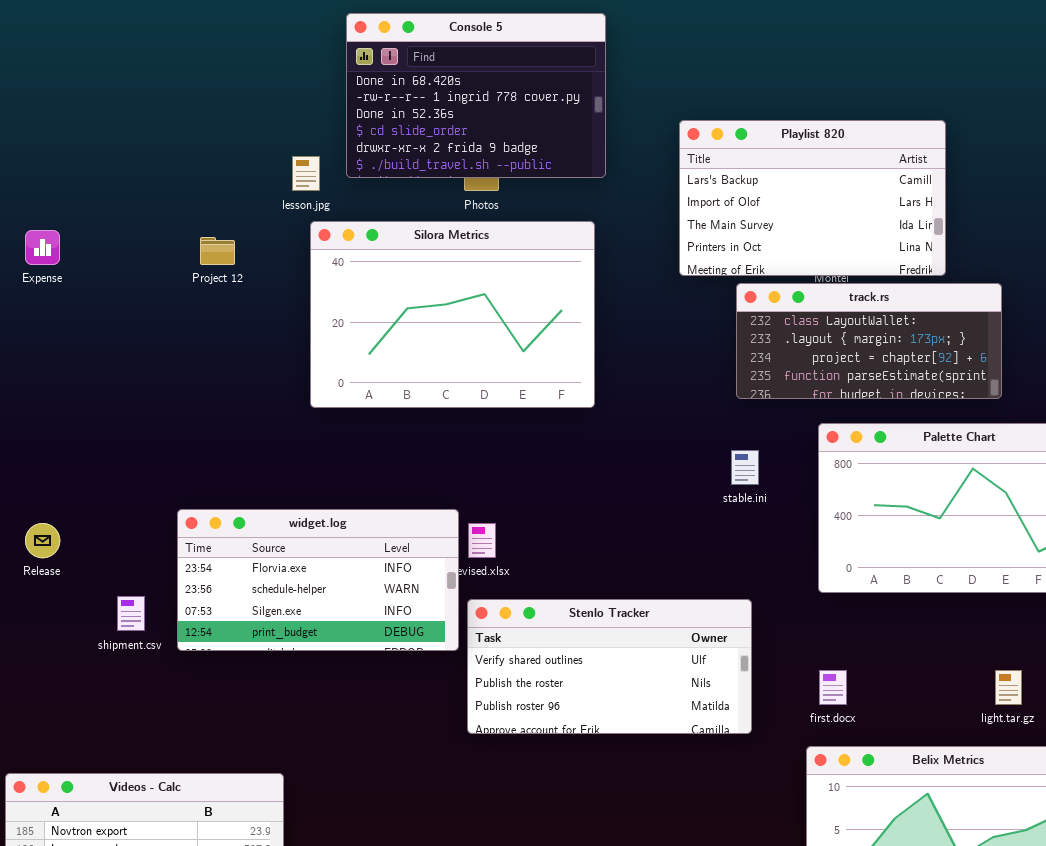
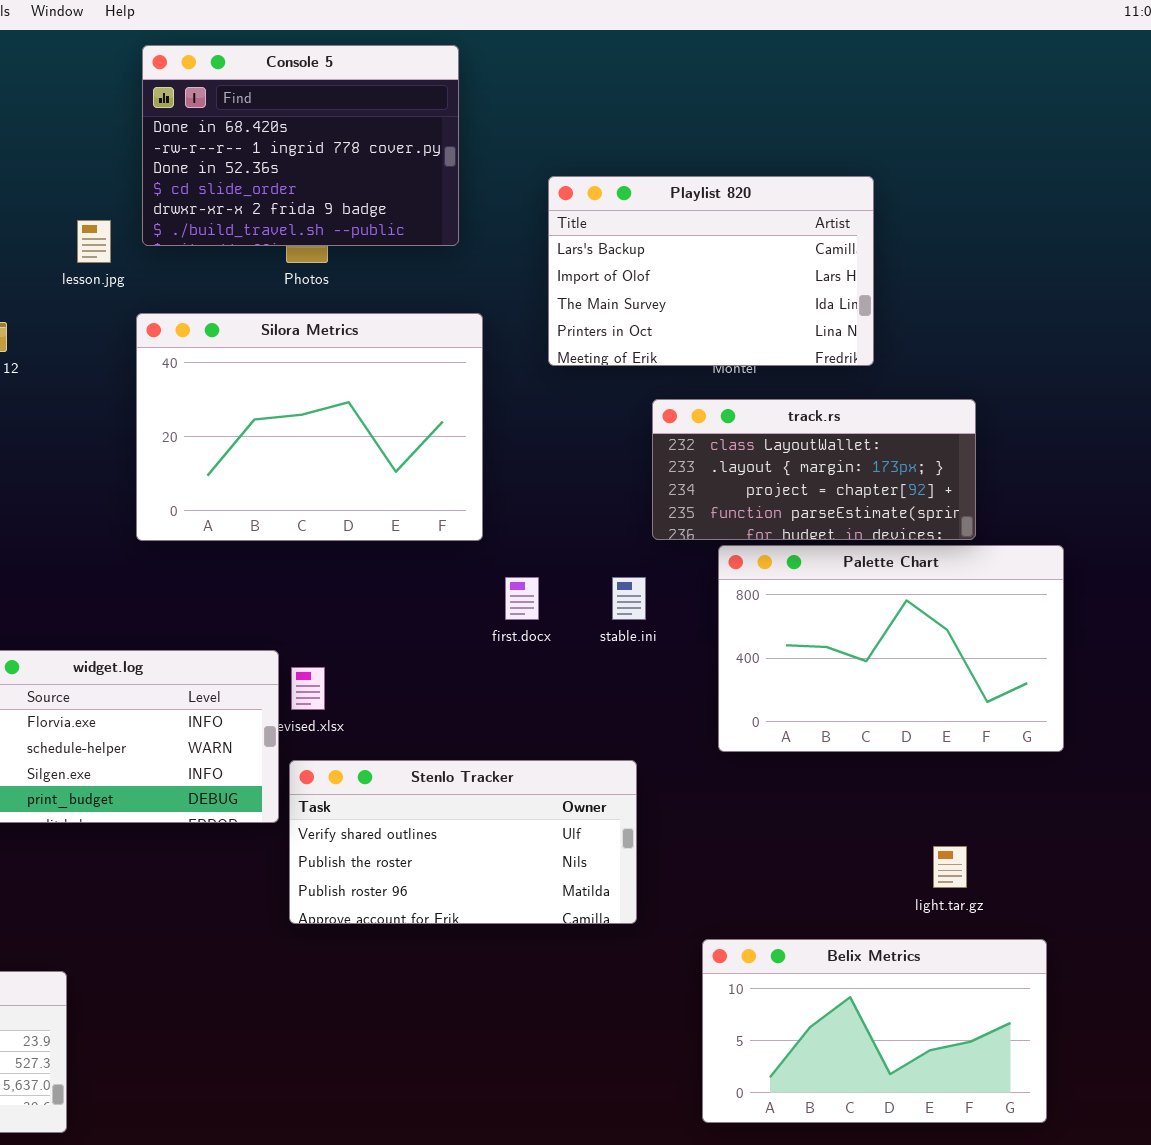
Silora Metrics: [310,221,595,408] -> [136,313,483,541], moved
track.rs: [736,283,1002,399] -> [652,399,976,540], moved
first.docx: [819,670,847,705] -> [505,577,539,620], moved

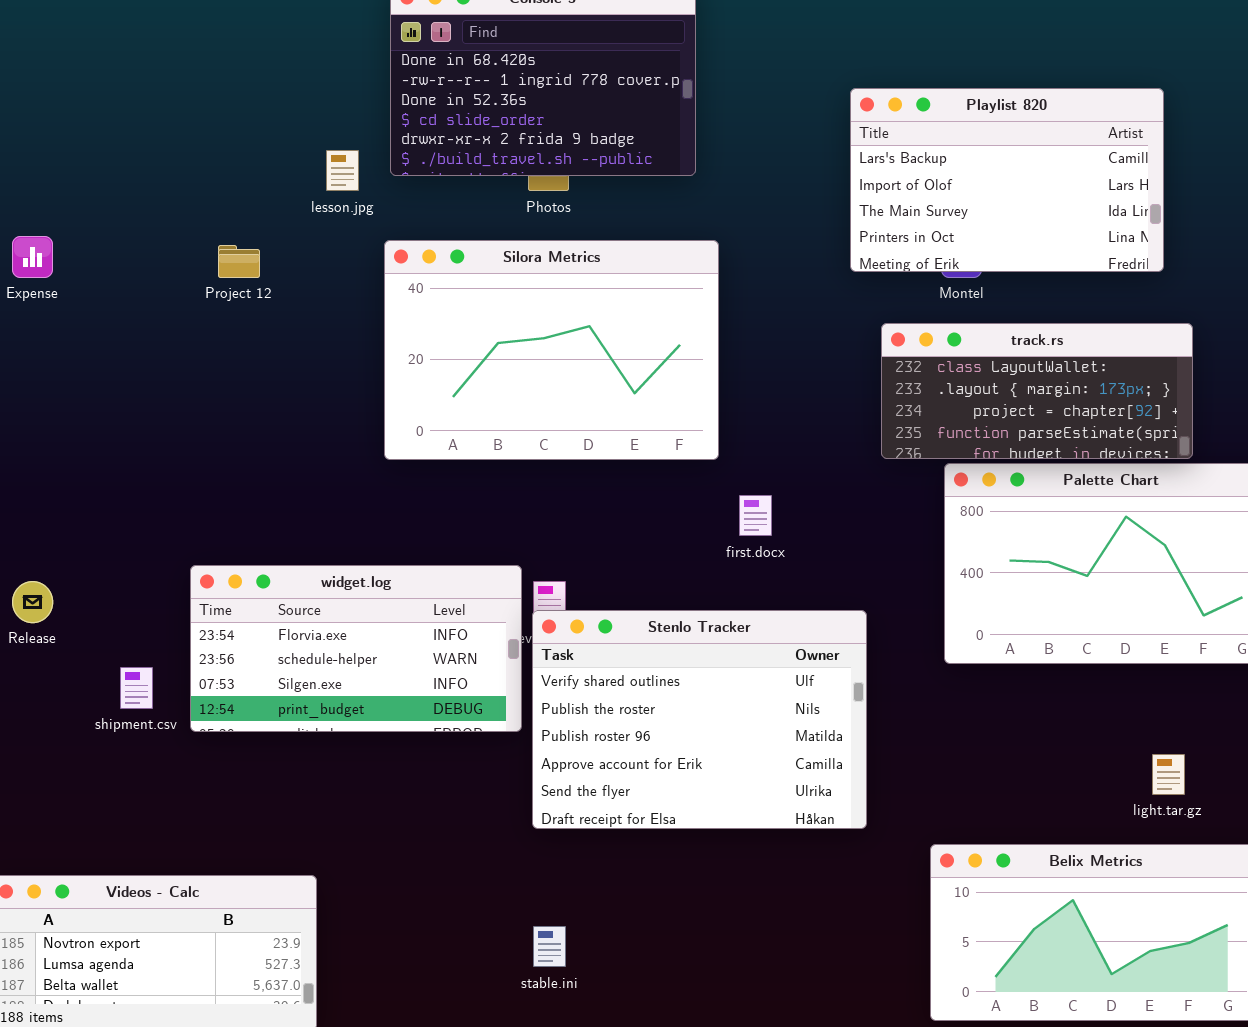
Playlist 820: [548,176,874,366] -> [850,88,1164,272], moved
stable.ini: [612,577,646,620] -> [533,926,566,967], moved
Stenlo Tracker: [289,760,637,924] -> [532,610,867,829], resized

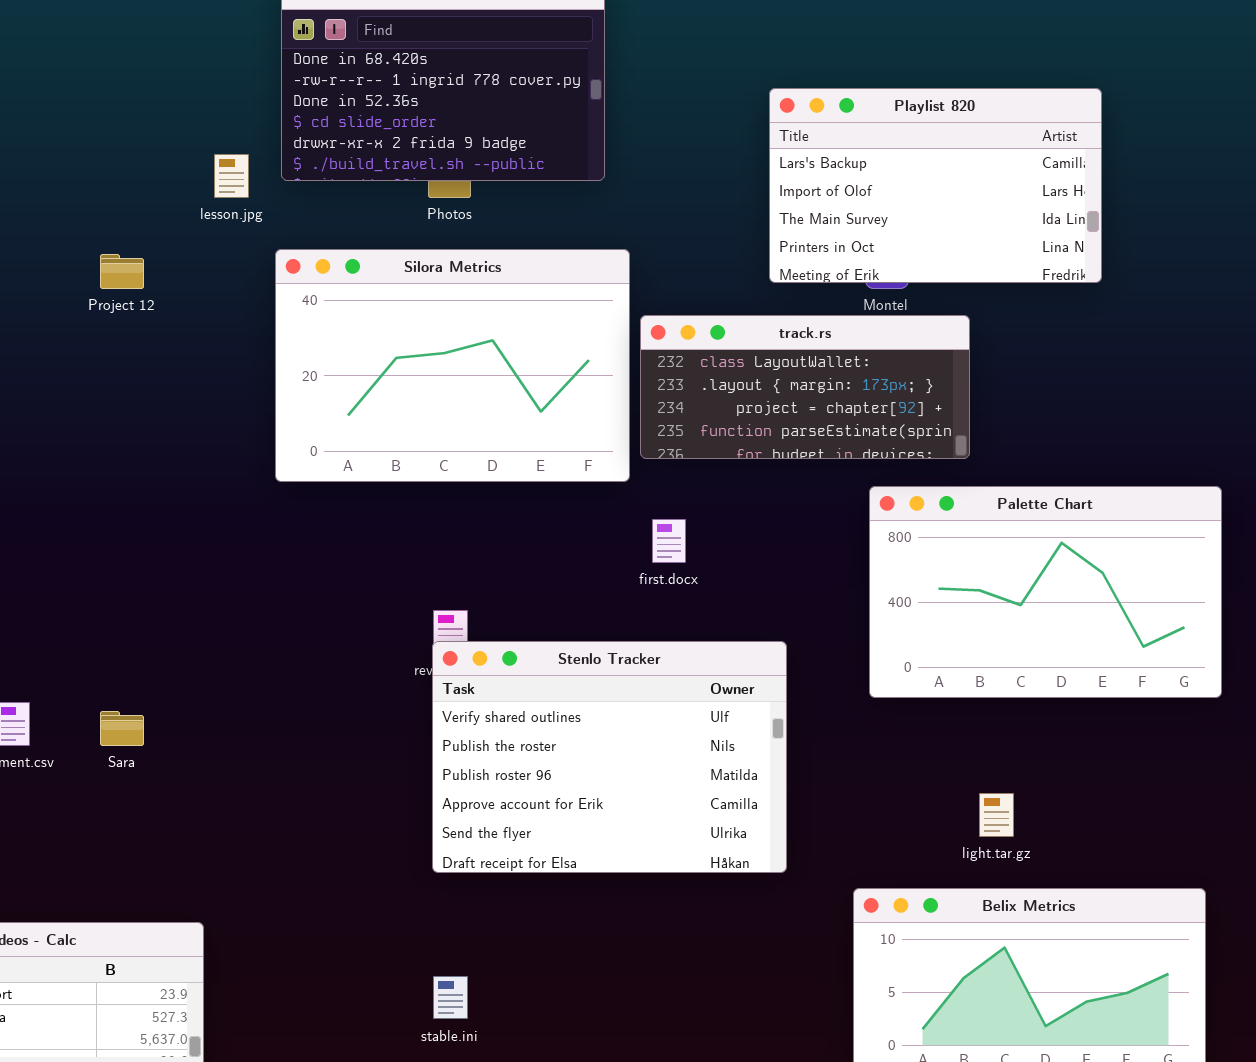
track.rs: [881,323,1193,459] -> [640,315,970,459], moved
widget.log: [190,565,522,732] -> none, closed
light.tar.gz: [1152,754,1185,795] -> [979,793,1014,837], moved

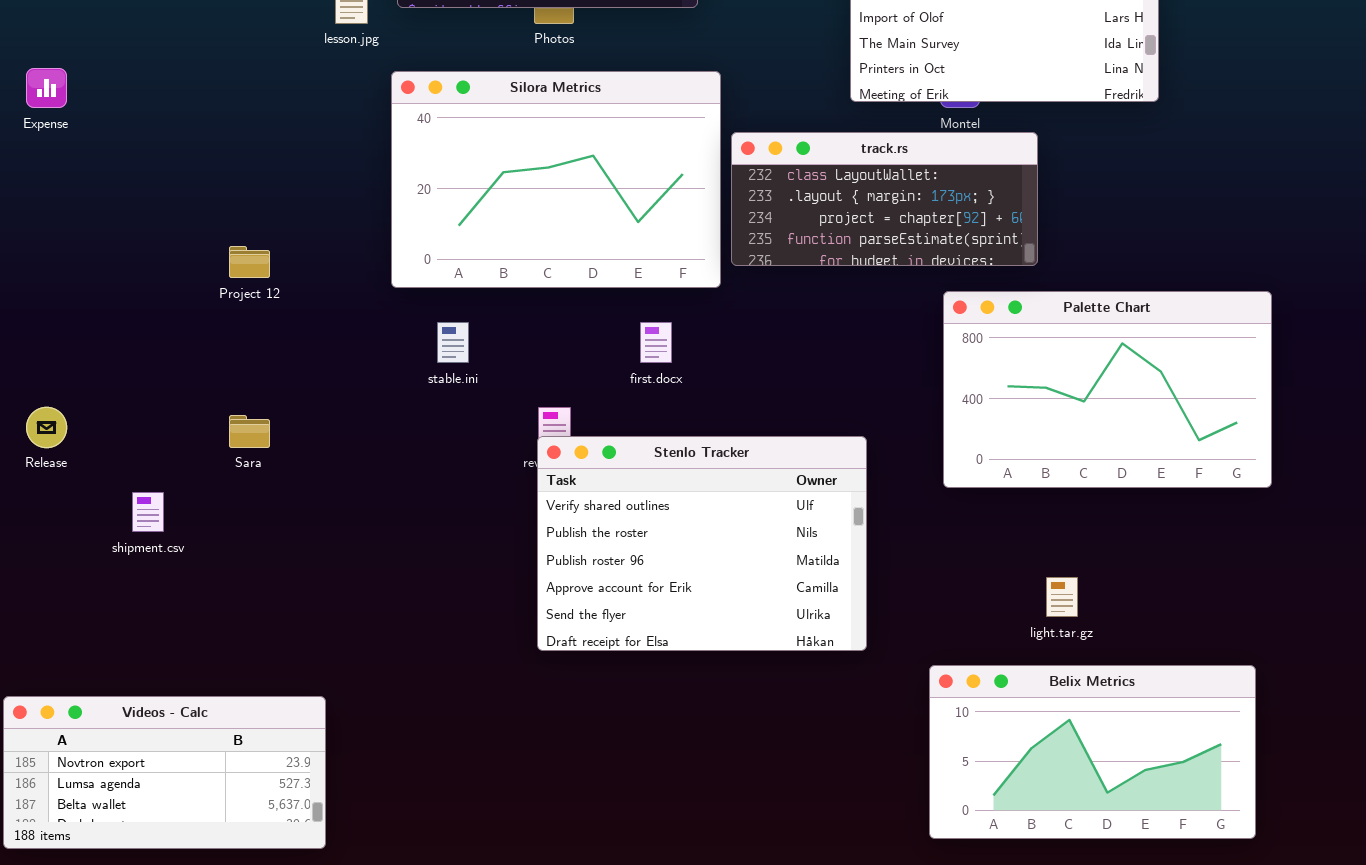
Project 12: [100,254,144,289] -> [229,246,270,278], moved
first.docx: [652,519,686,563] -> [640,322,672,363], moved
Sara: [100,711,144,746] -> [229,415,270,448], moved
stable.ini: [433,976,468,1019] -> [437,322,469,363], moved

